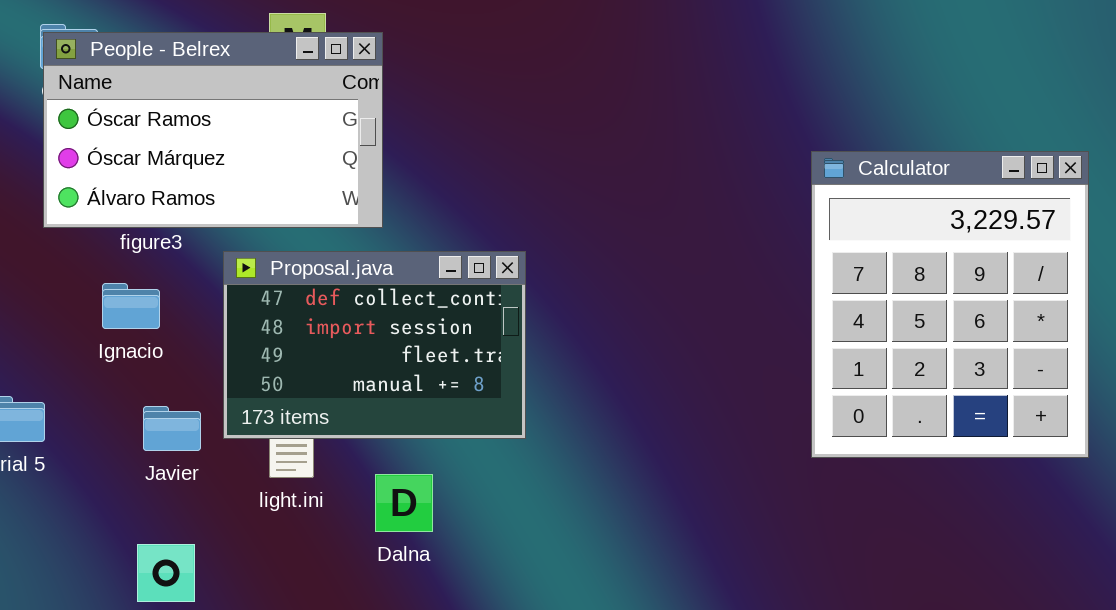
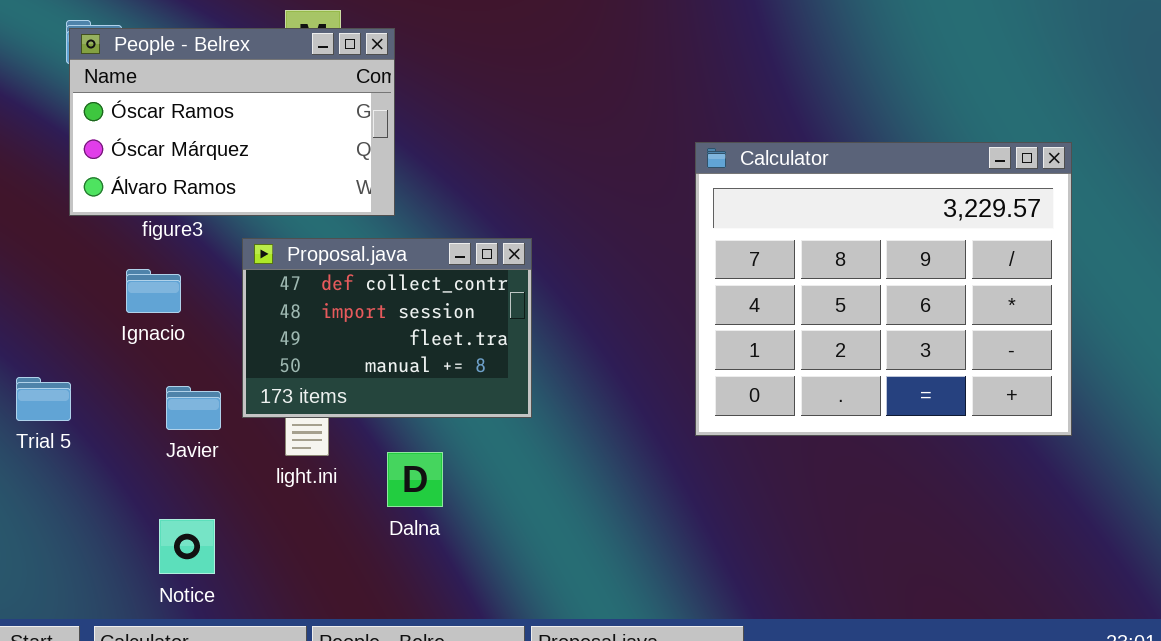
Calculator: [811,151,1089,458] -> [695,142,1072,436], resized

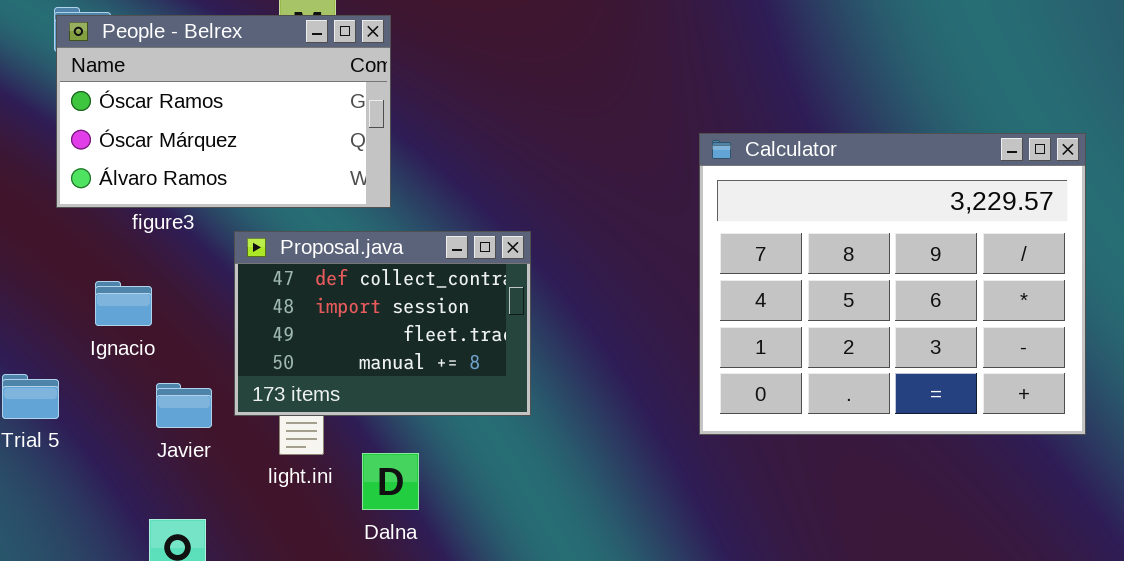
Ignacio: [126,269,181,313] -> [95,281,152,326], moved
Dalna: [387,452,443,507] -> [362,453,419,510], moved

